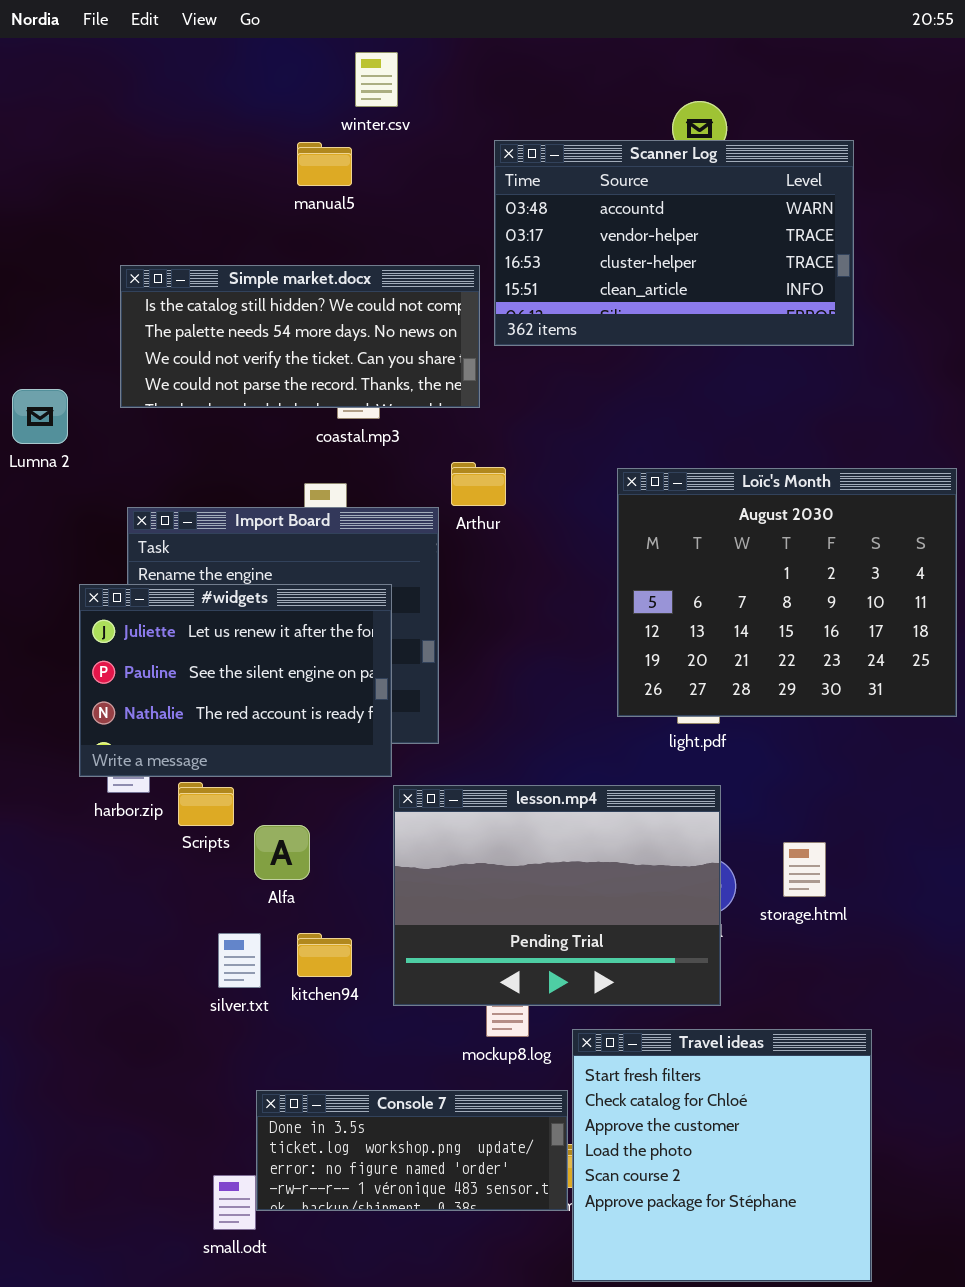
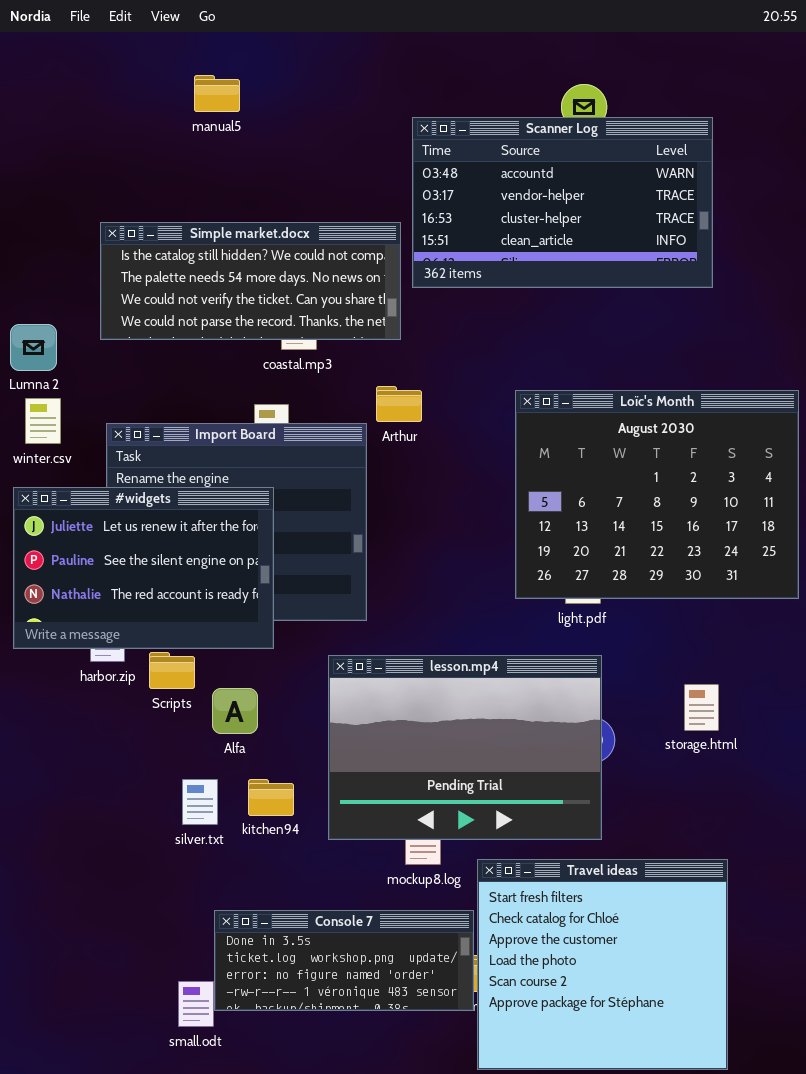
winter.csv: [355,52,398,107] -> [25,398,61,444], moved
manual5: [297,142,352,186] -> [194,75,240,112], moved
#widgets: [79,584,392,777] -> [13,487,274,649], moved
storage.html: [783,842,826,897] -> [684,684,719,731], moved

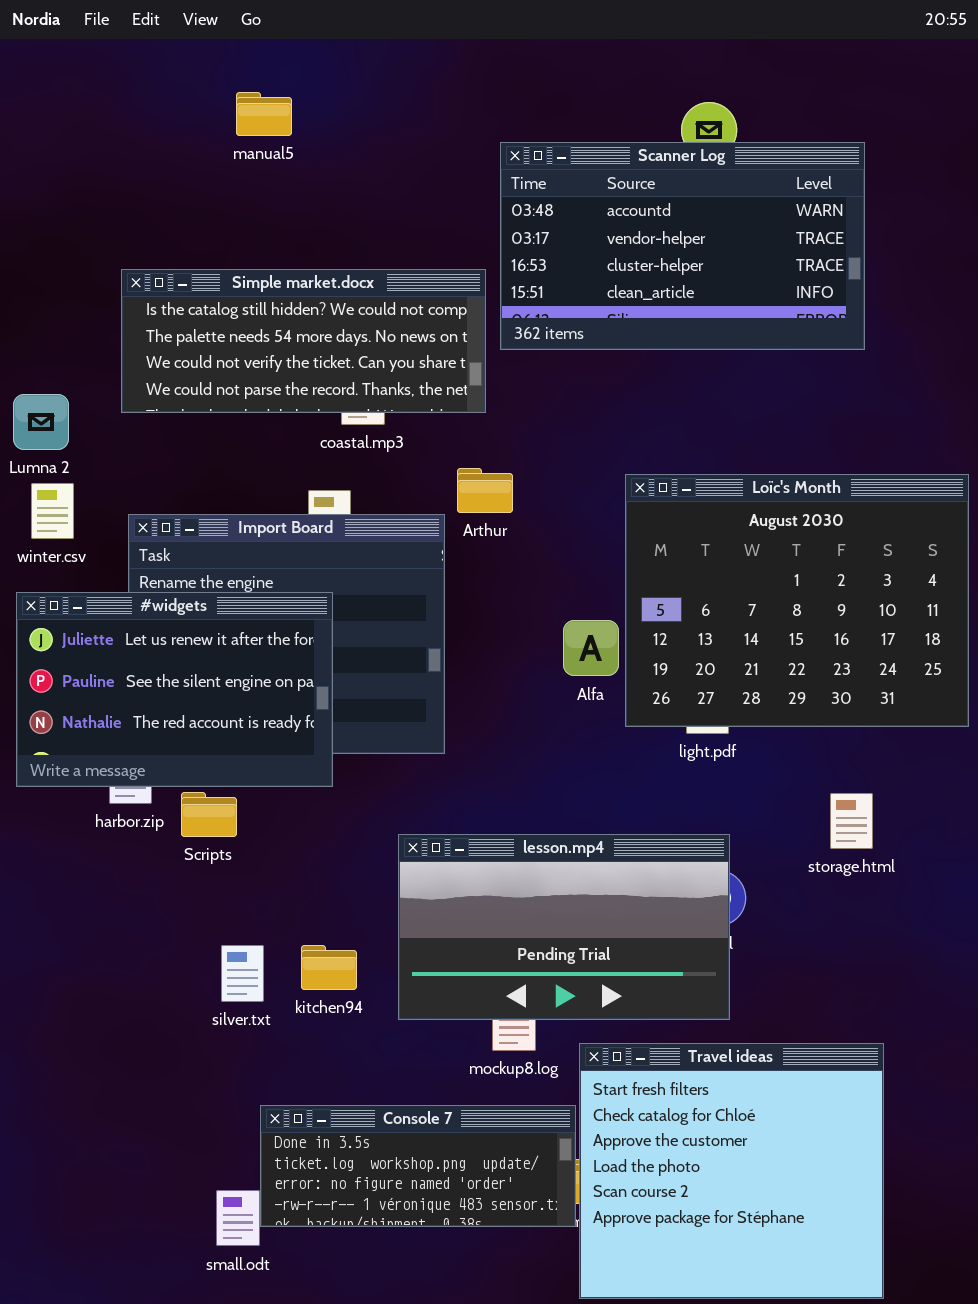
lesson.mp4: [328,655,602,840] -> [398,834,730,1020], resized
storage.html: [684,684,719,731] -> [830,793,873,849], moved
Alfa: [212,688,258,734] -> [563,620,619,676], moved

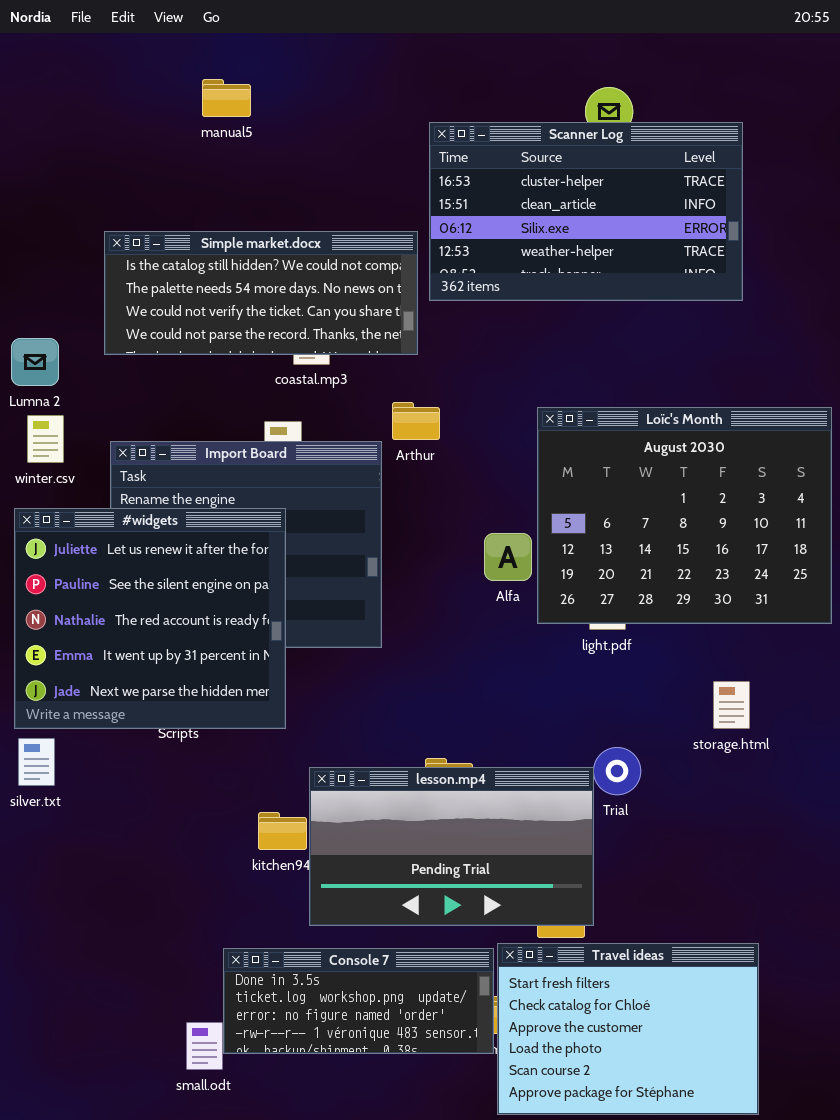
Scanner Log: [500,142,865,350] -> [429,122,743,301], scrolled down 2 rows
#widgets: [16,592,333,787] -> [14,508,286,729], resized
lesson.mp4: [398,834,730,1020] -> [309,767,594,926], moved
silver.txt: [221,945,264,1002] -> [18,738,55,786], moved
Travel ideas: [579,1043,884,1299] -> [497,943,759,1115], resized

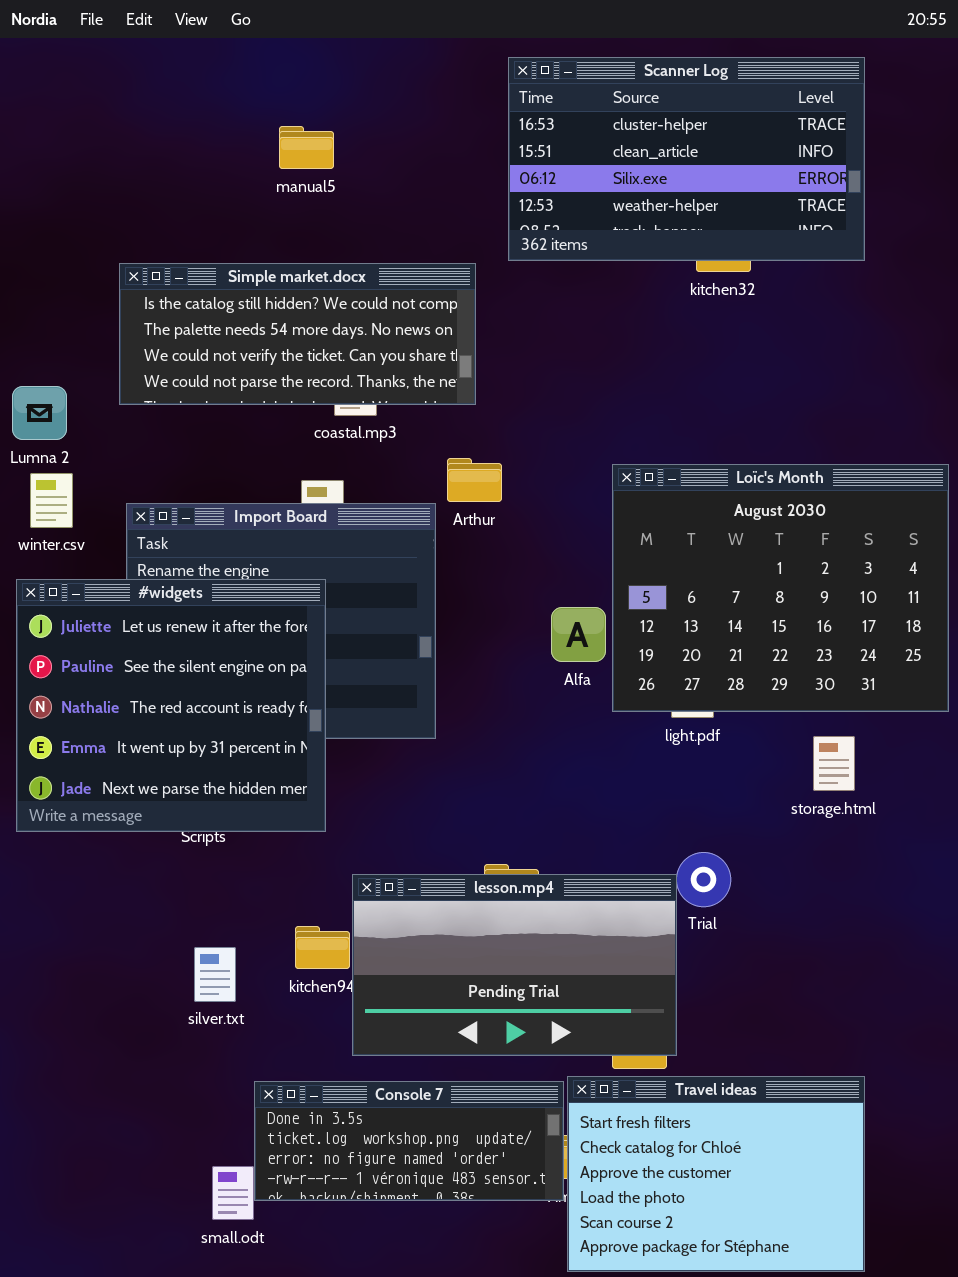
manual5: [202,79,251,117] -> [279,126,334,169], moved
Scanner Log: [429,122,743,301] -> [508,57,865,261], moved
storage.html: [713,681,750,729] -> [813,736,855,791], moved
silver.txt: [18,738,55,786] -> [194,947,236,1002], moved

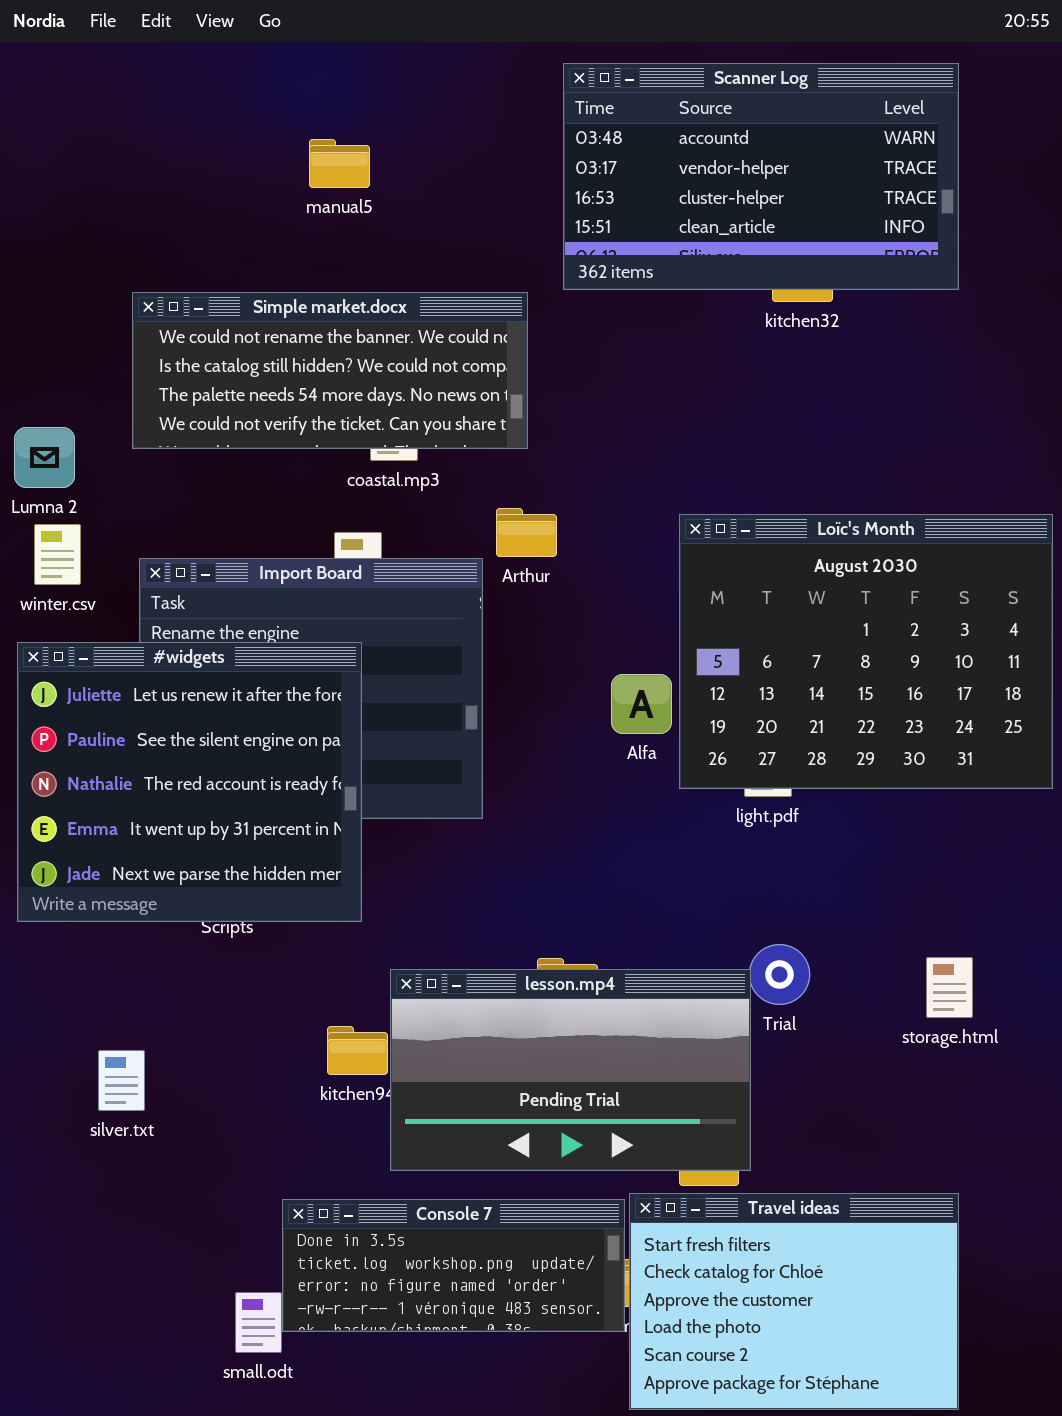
Scanner Log: [508,57,865,261] -> [563,63,959,290], scrolled up 2 rows
Simple market.docx: [119,263,476,405] -> [132,292,528,449], scrolled up 1 row
storage.html: [813,736,855,791] -> [926,957,973,1018], moved
silver.txt: [194,947,236,1002] -> [98,1050,145,1111], moved

